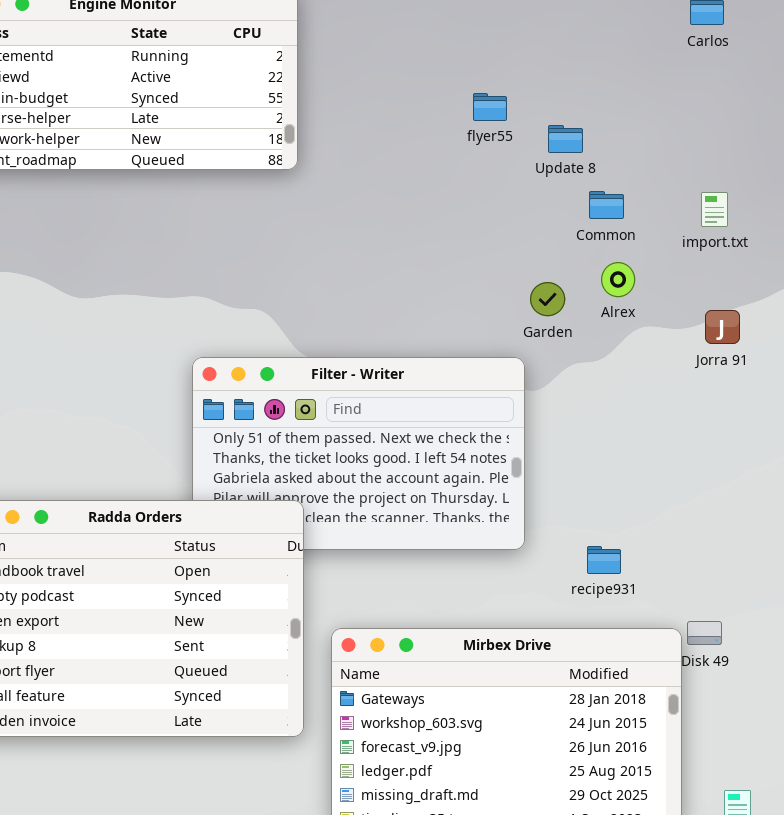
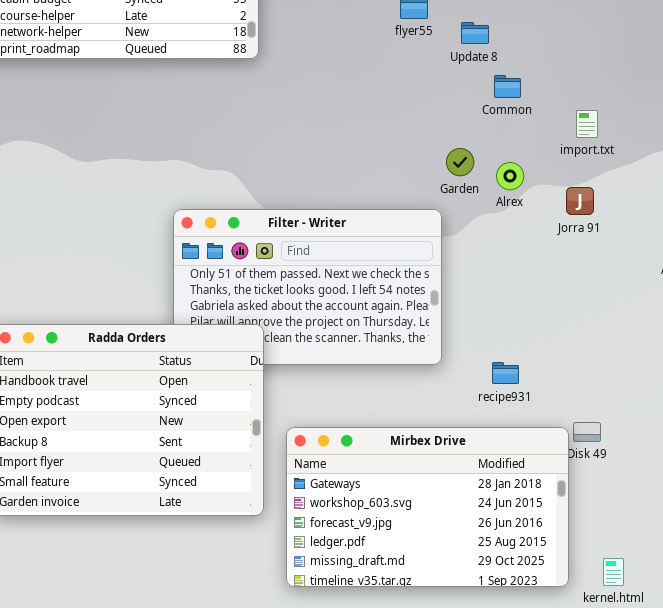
import.txt: [701,192,728,227] -> [576,110,598,138], moved
Alrex: [601,262,635,297] -> [496,162,524,190], moved
Jorra 91: [705,310,740,344] -> [566,187,594,215], moved

